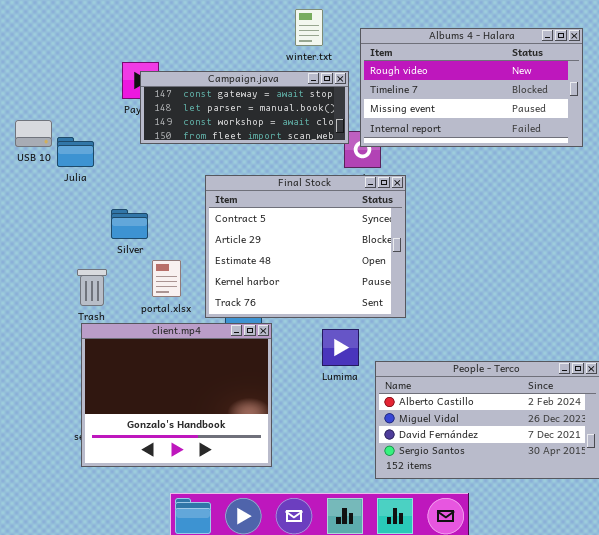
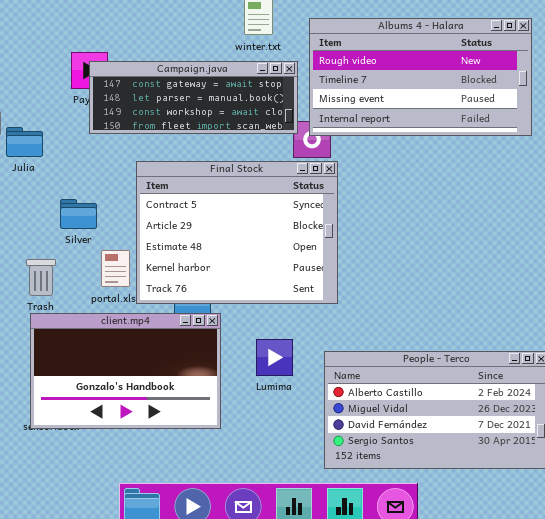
Final Stock: [205,175,406,318] -> [136,161,338,304], moved
client.mp4: [81,323,272,467] -> [30,313,221,429], resized
Lumima: [322,329,359,366] -> [256,339,293,376], moved

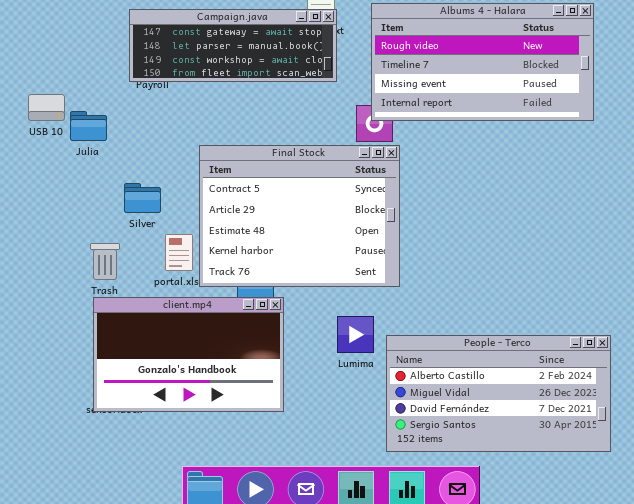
Campaign.java: [89,61,298,134] -> [129,9,337,82], moved
Lumima: [256,339,293,376] -> [337,316,374,353], moved

